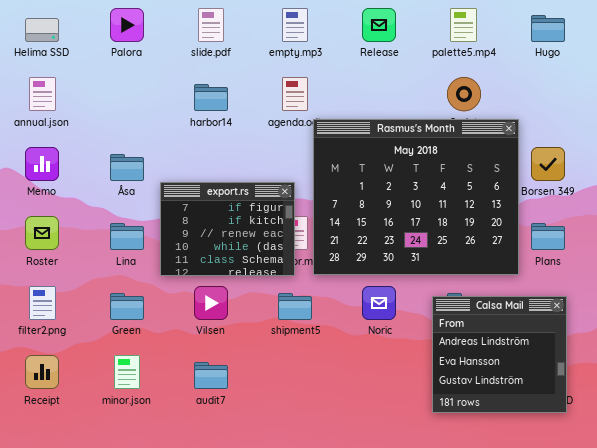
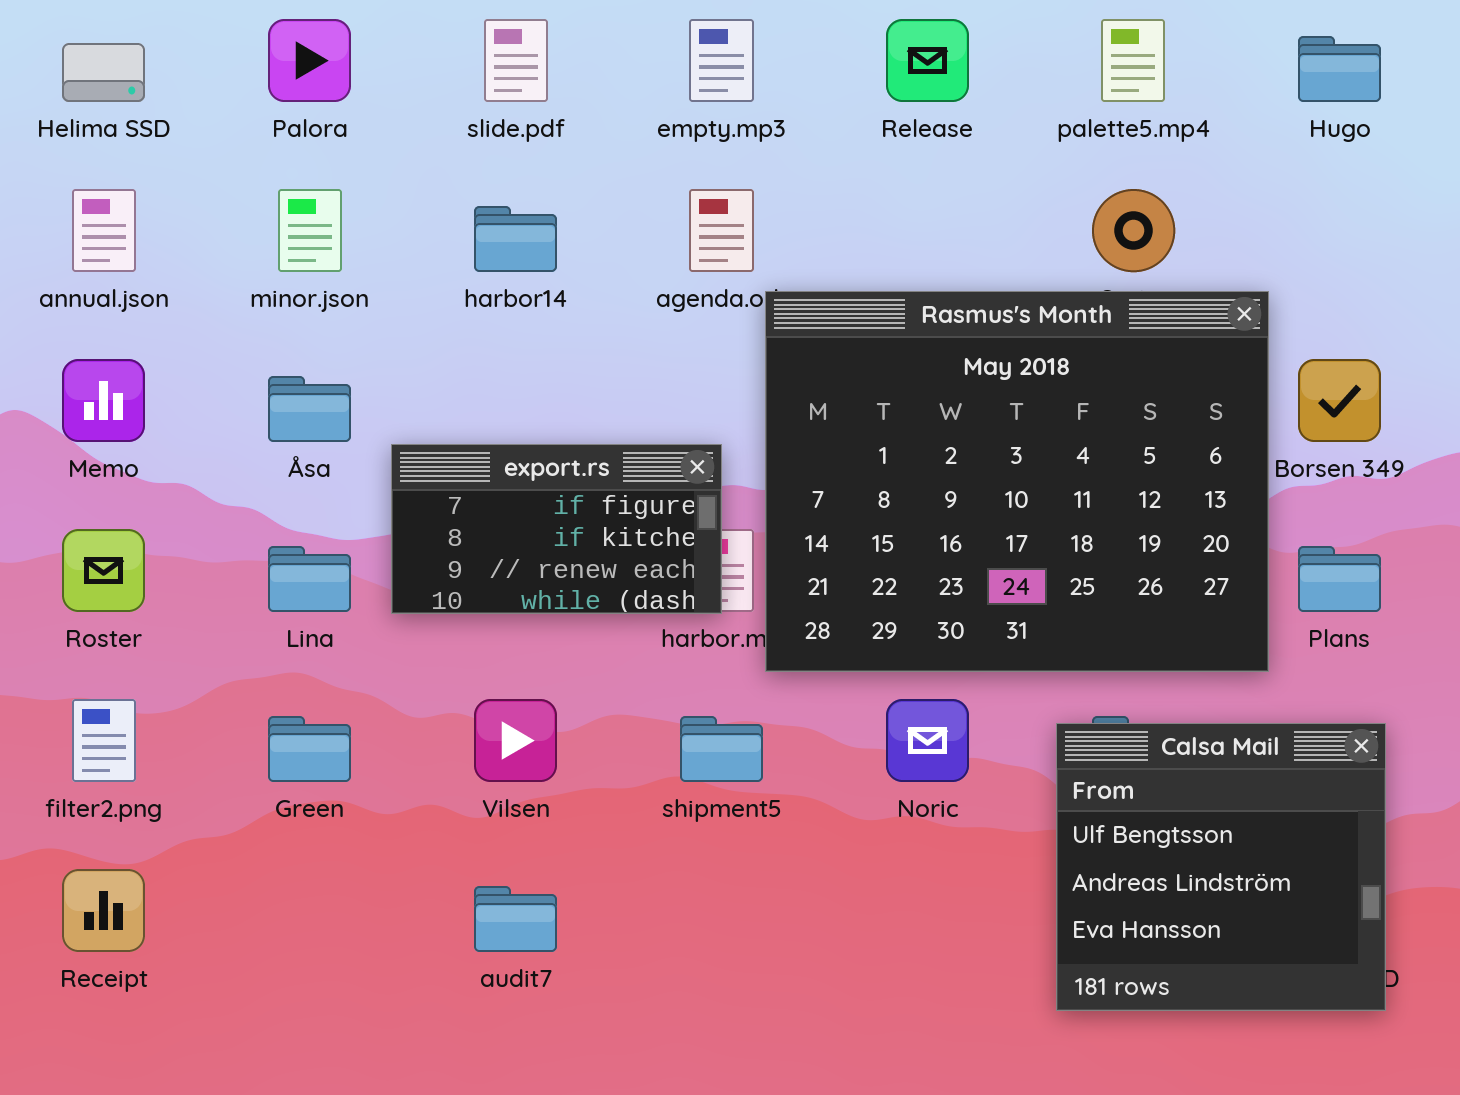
export.rs: [160,182,295,276] -> [391,444,722,614], resized
Calsa Mail: [432,296,567,413] -> [1056,723,1386,1011], scrolled up 1 row
minor.json: [114,355,140,389] -> [278,189,342,272], moved

